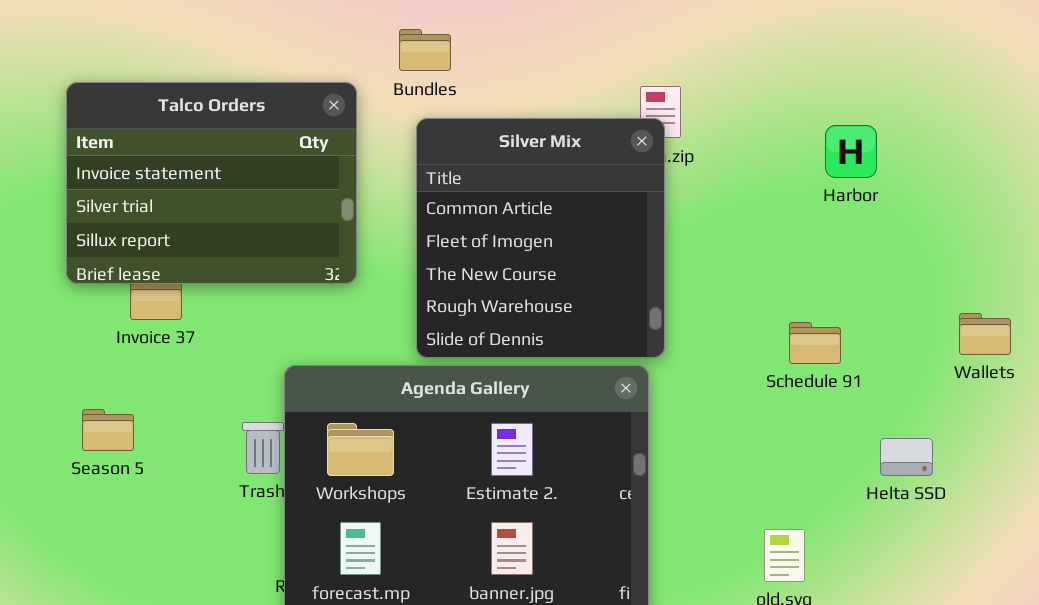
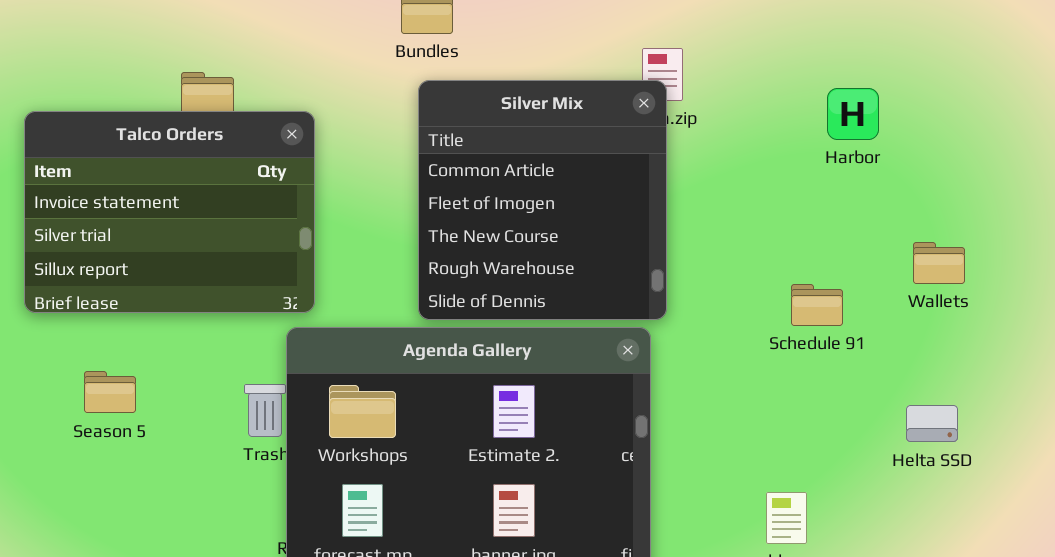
Talco Orders: [66,82,357,284] -> [24,111,315,313], moved
Wallets: [959,313,1011,355] -> [913,242,965,284], moved
Helta SSD: [880,438,933,476] -> [906,405,958,442], moved

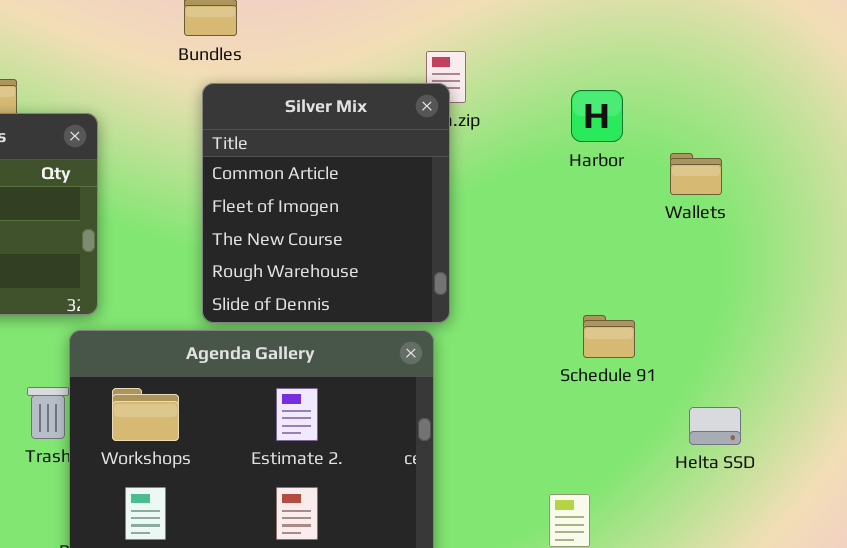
Harbor: [827,88,879,140] -> [571,90,623,142], moved
Wallets: [913,242,965,284] -> [670,153,722,195], moved
Schedule 91: [791,284,843,326] -> [583,315,635,358], moved

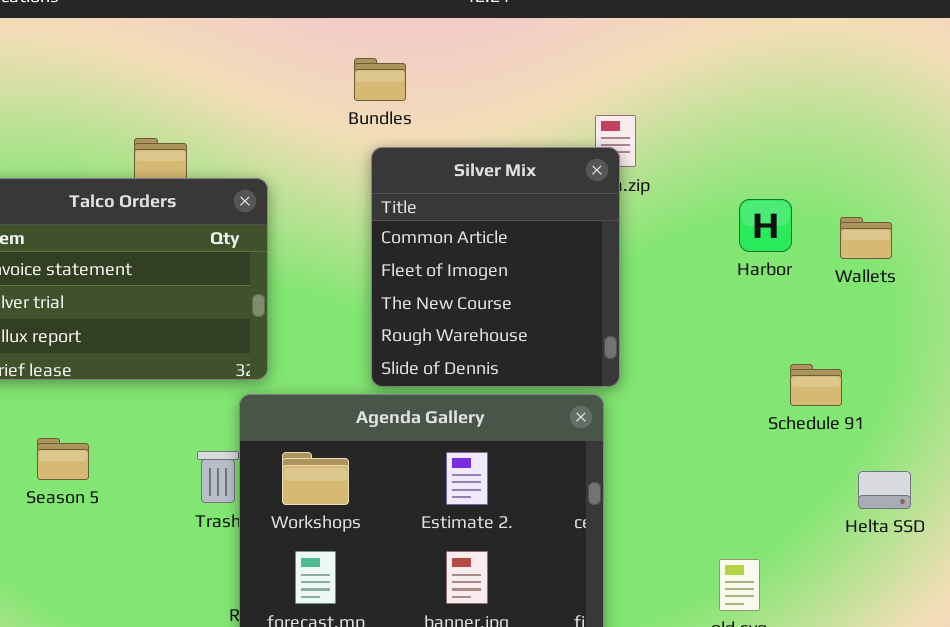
Harbor: [571,90,623,142] -> [739,199,792,252], moved
Schedule 91: [583,315,635,358] -> [790,364,842,406], moved

